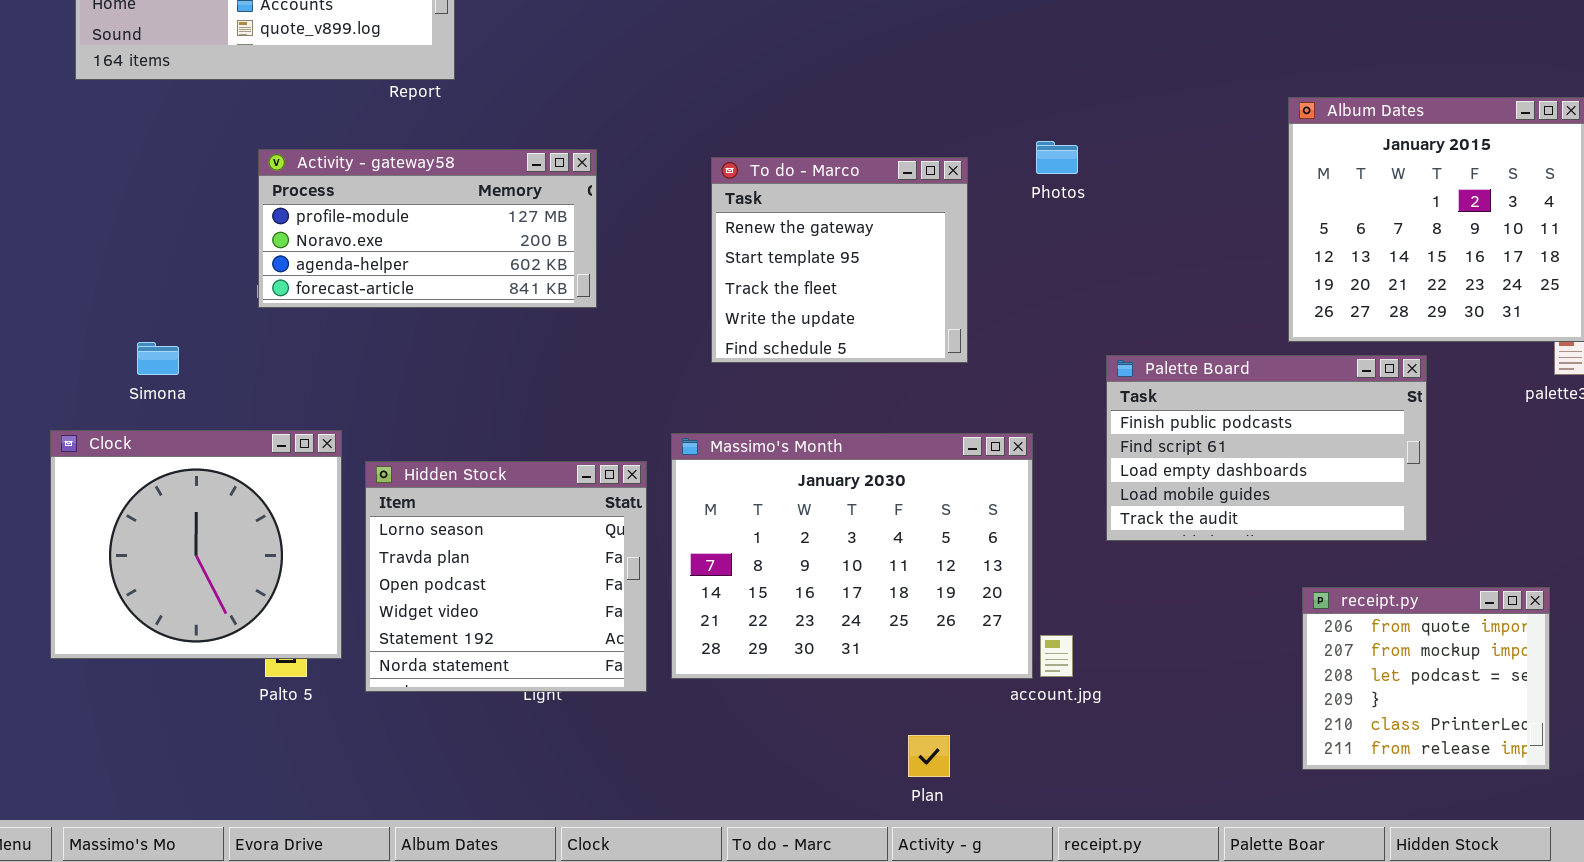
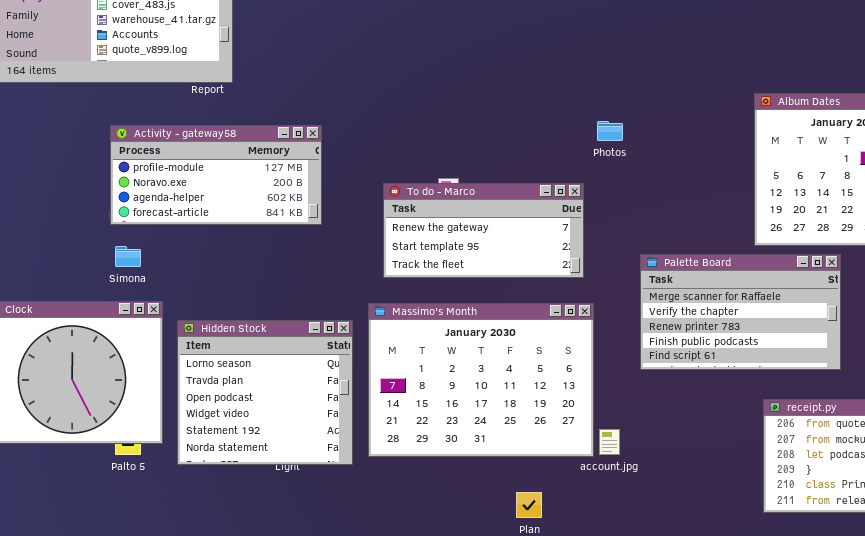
To do - Marco: [711,157,968,363] -> [383,183,584,278], moved, resized
Simona: [137,342,179,375] -> [115,246,141,267], moved
Palette Board: [1106,355,1427,541] -> [640,254,841,370], scrolled up 3 rows

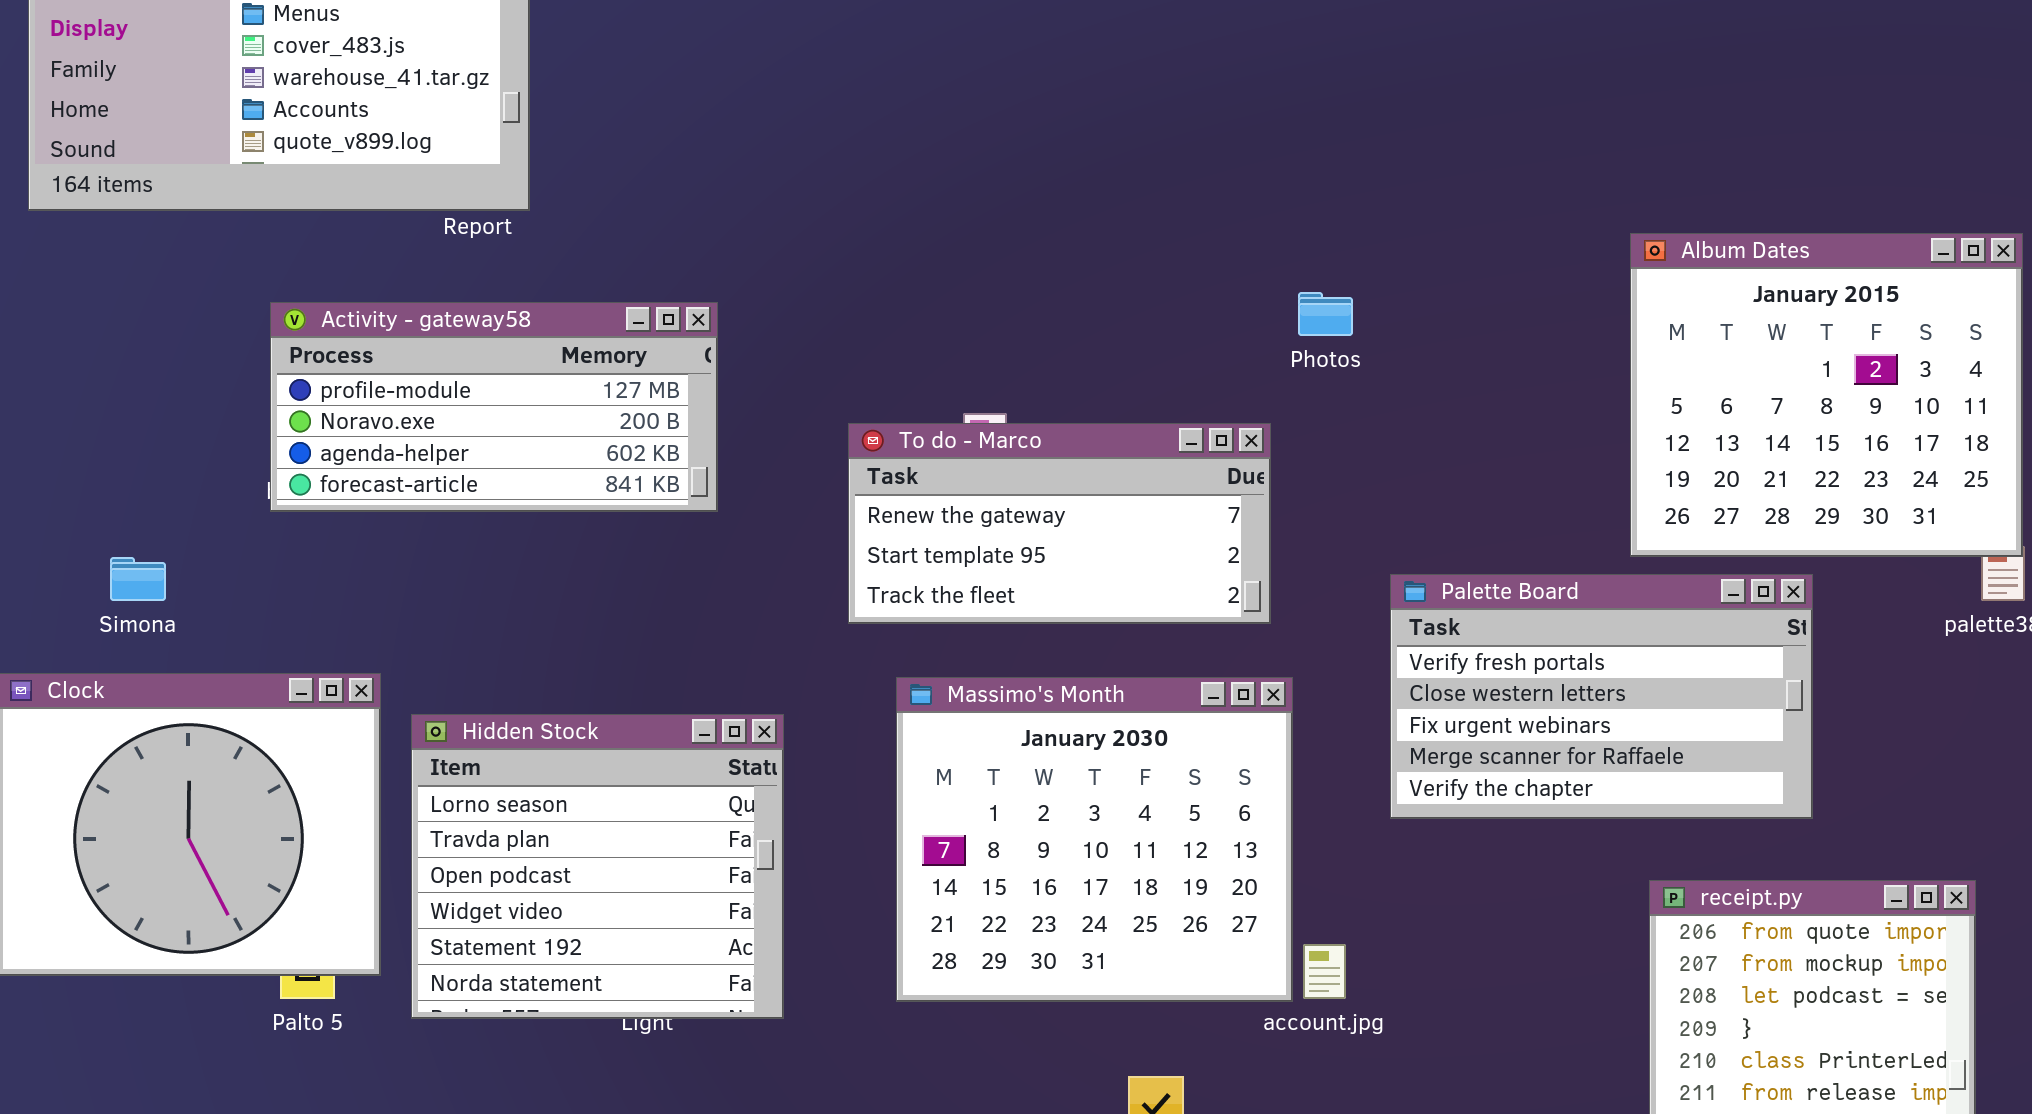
Simona: [115,246,141,267] -> [110,557,166,601], moved
Palette Board: [640,254,841,370] -> [1390,574,1813,819], scrolled up 3 rows
Massimo's Month: [368,303,594,457] -> [896,677,1293,1002], resized

